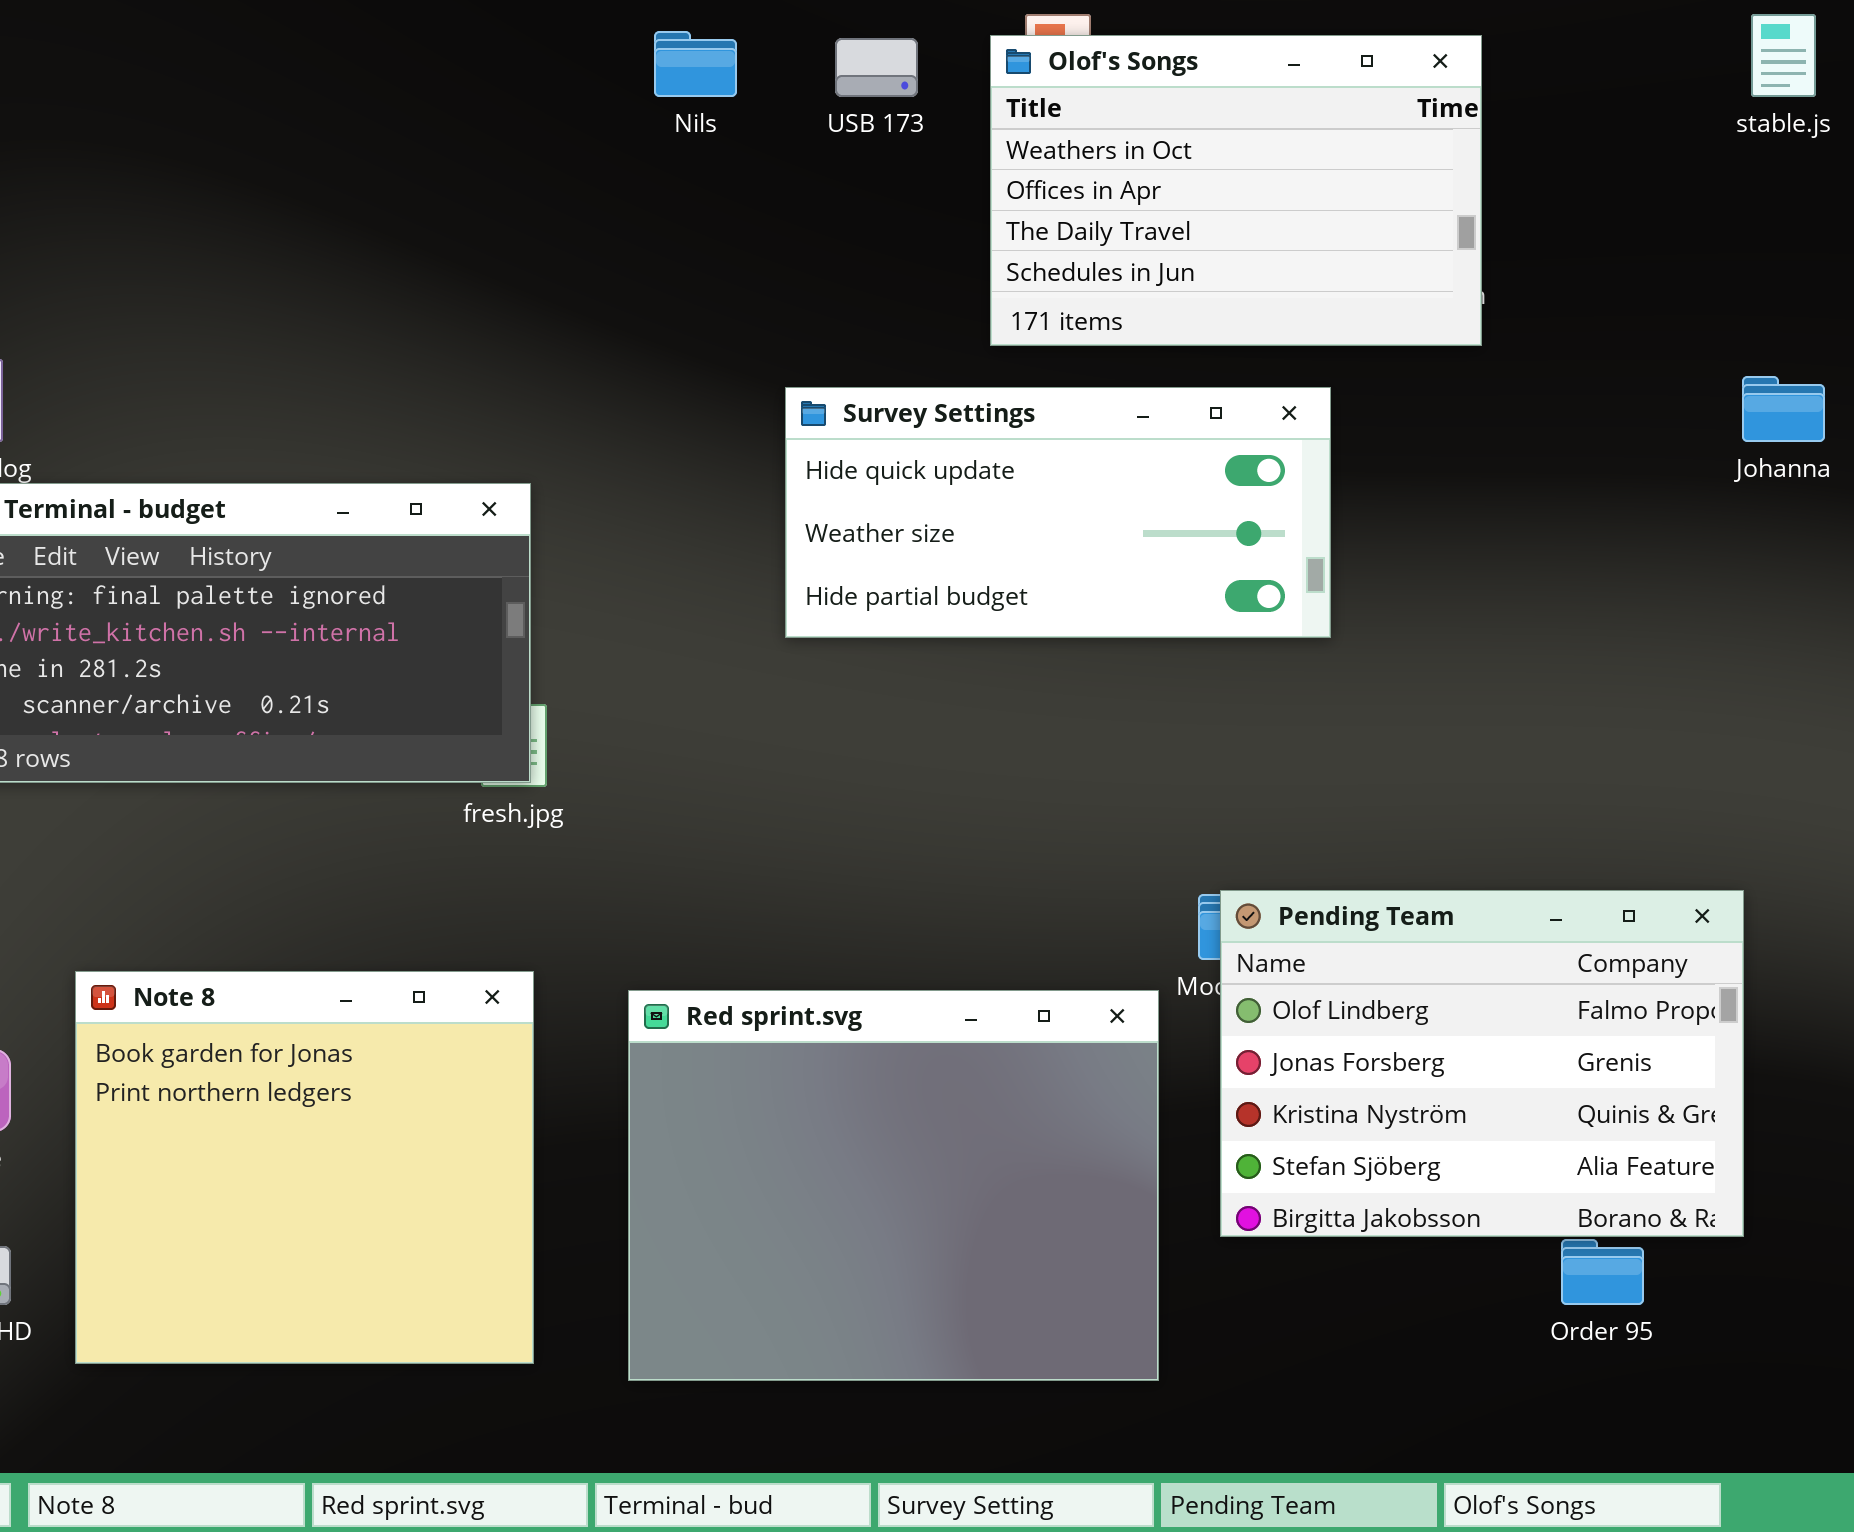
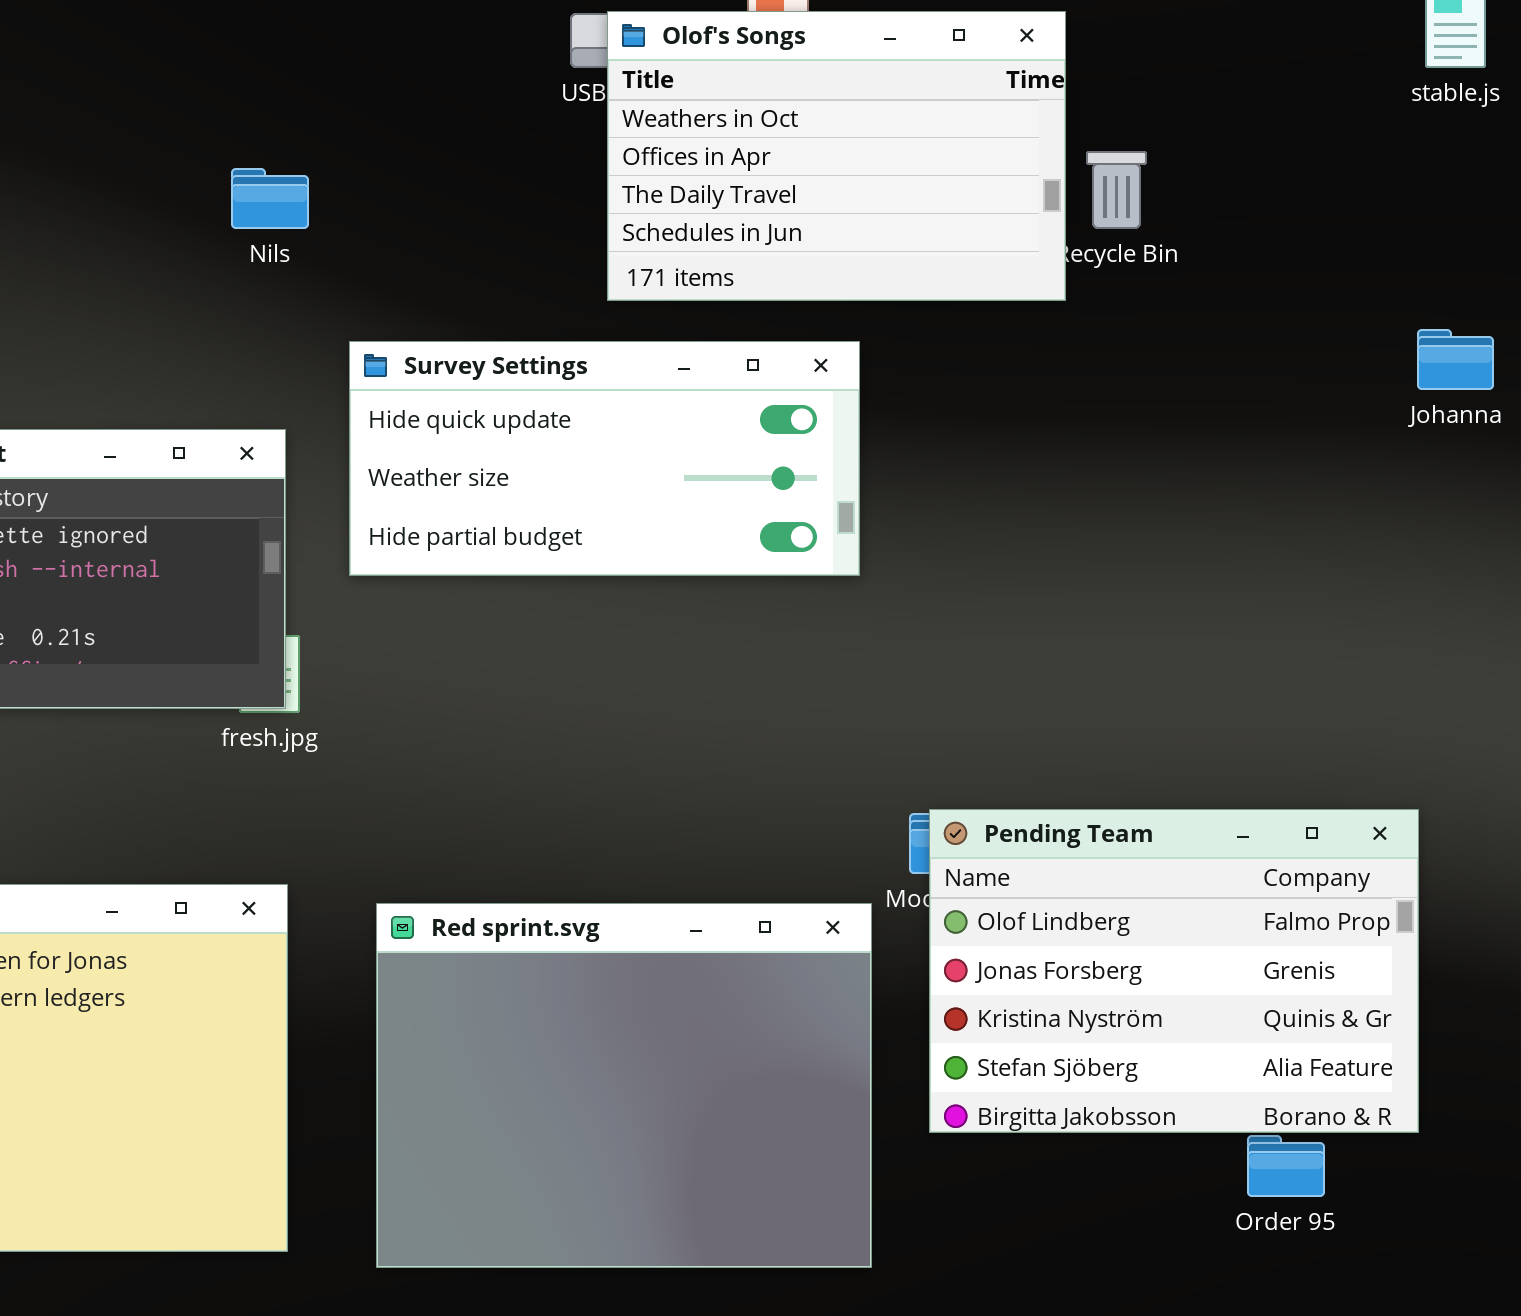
Nils: [654,31,737,97] -> [231,168,309,229], moved
Olof's Songs: [990,35,1482,346] -> [607,11,1066,301], moved
Survey Settings: [785,387,1331,638] -> [349,341,860,576], moved

